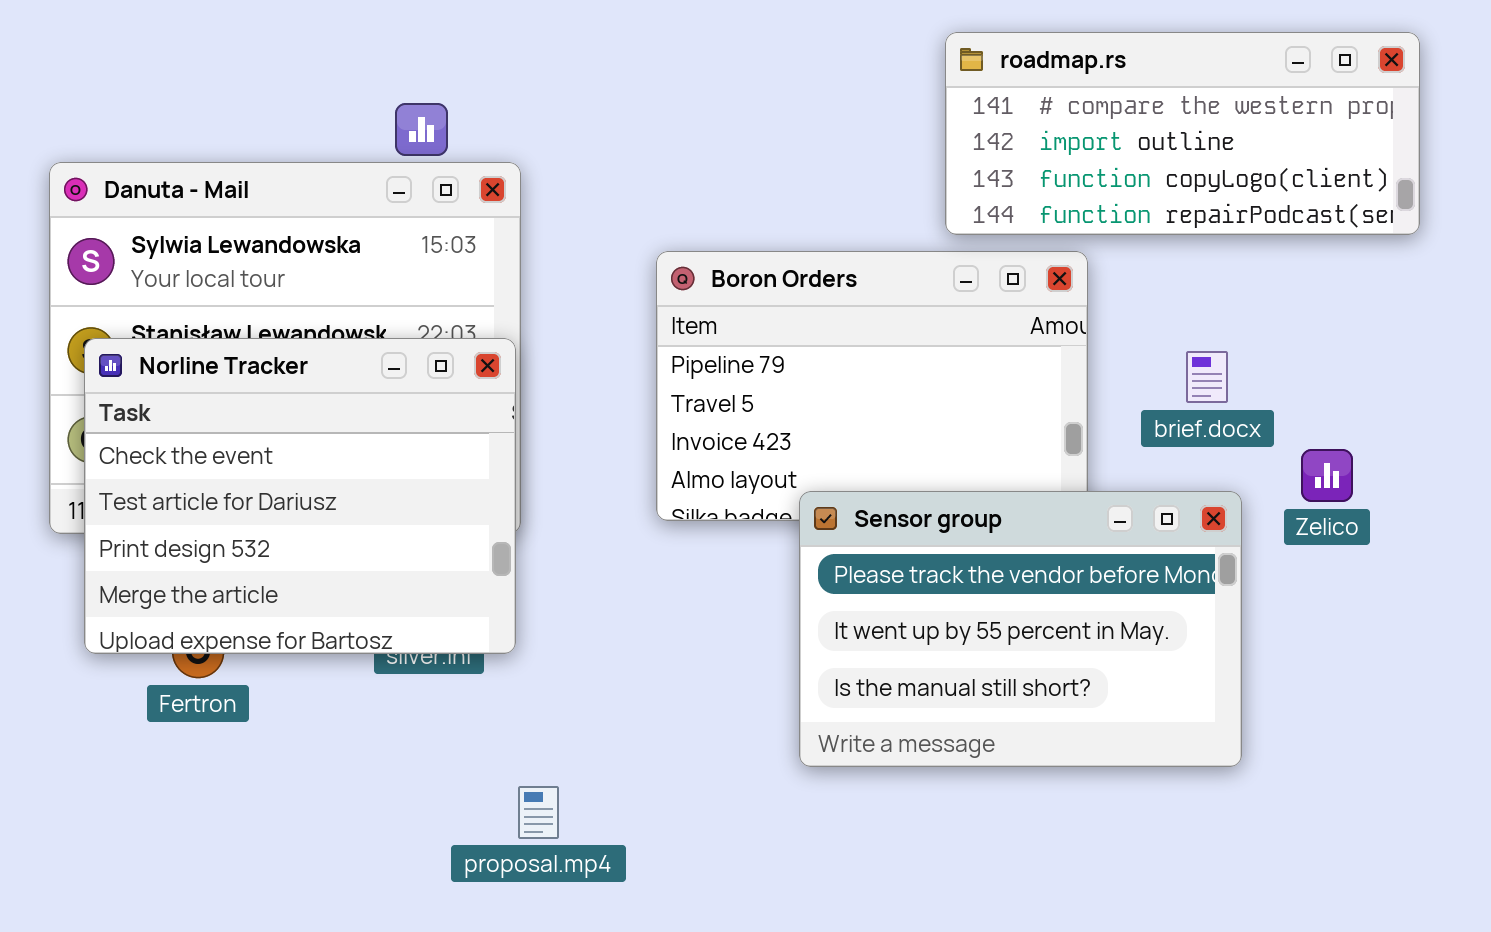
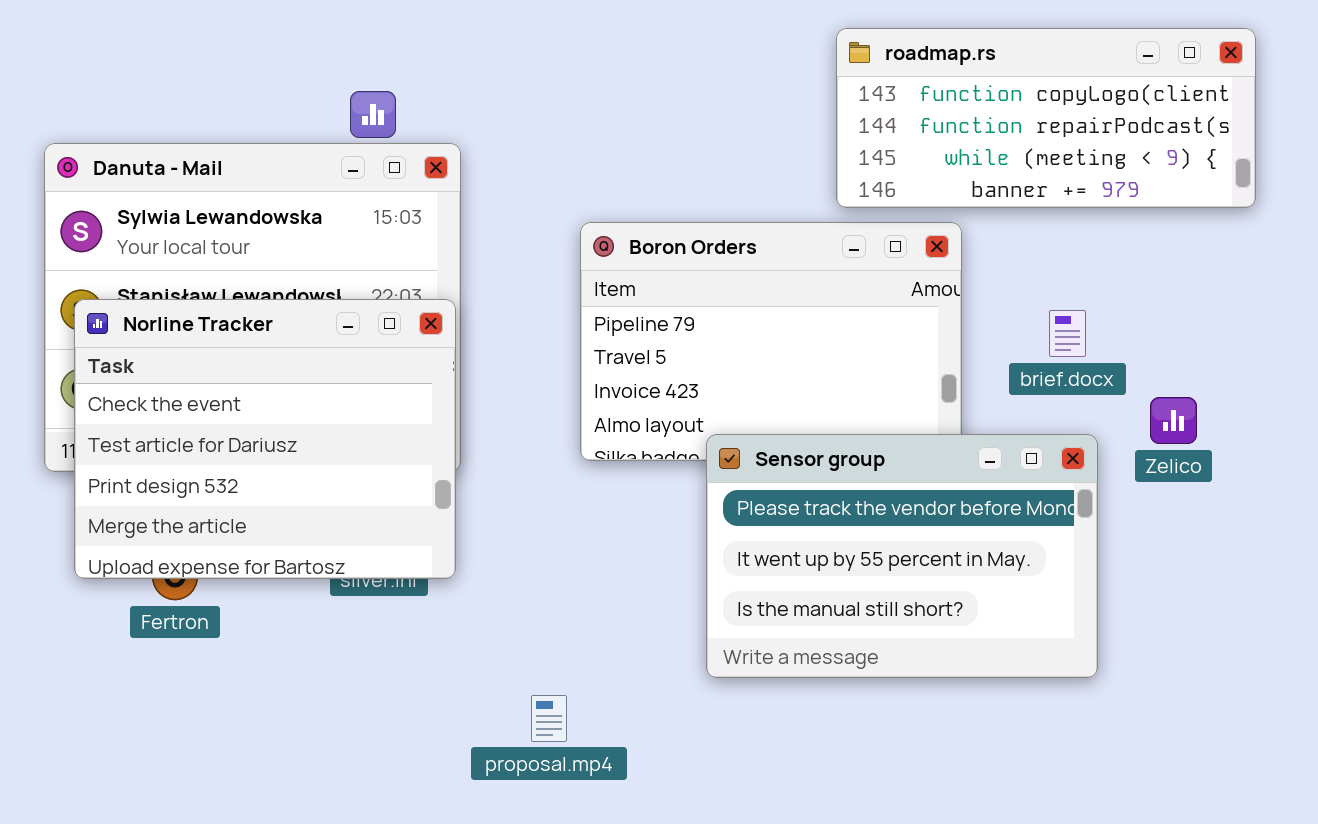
roadmap.rs: [945,32,1420,235] -> [836,28,1256,208], scrolled down 2 rows
proposal.mp4: [518,786,559,839] -> [531,695,567,742], moved

